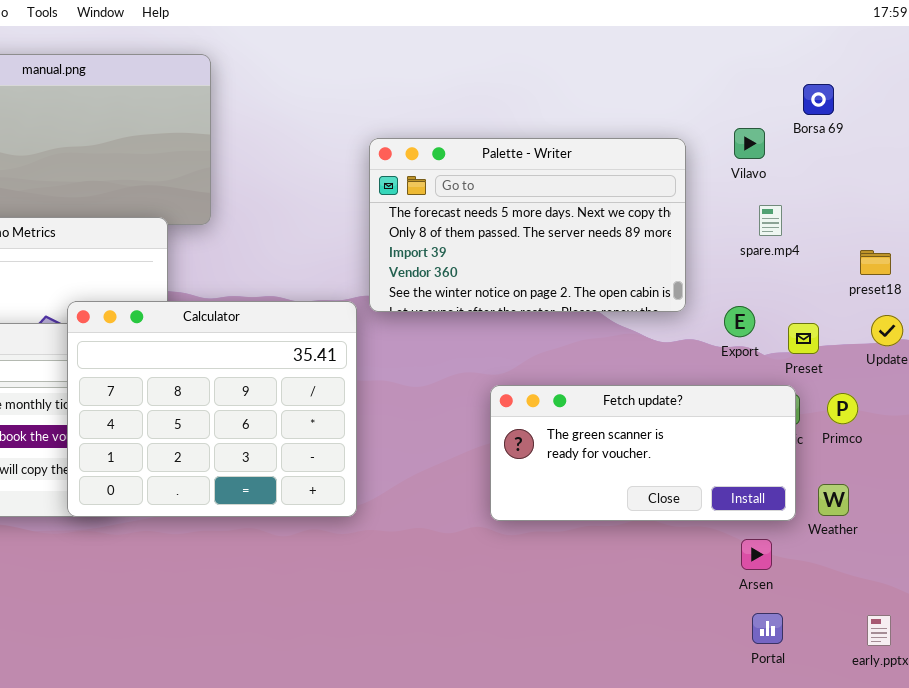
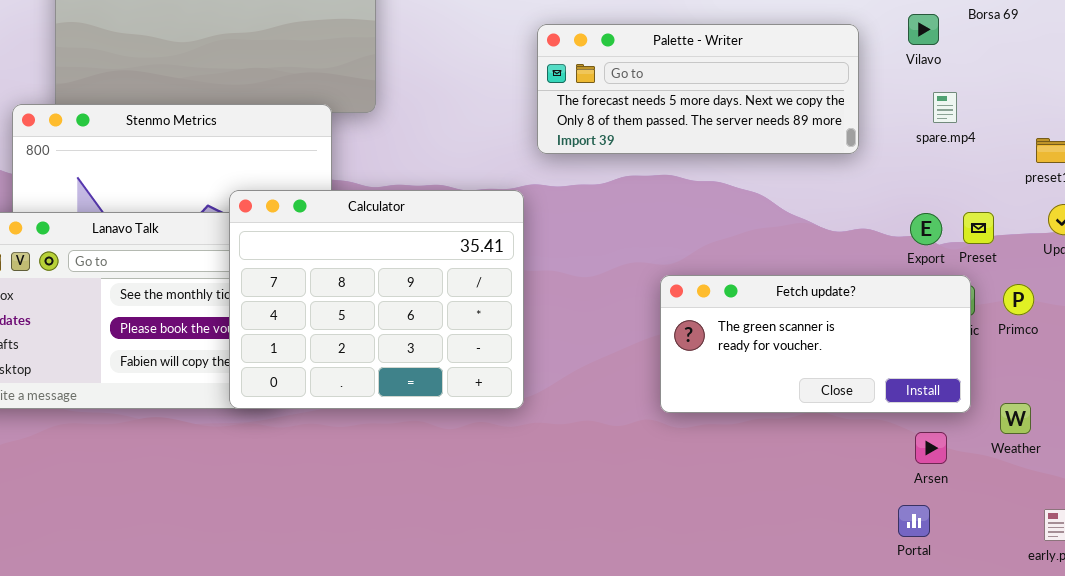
Palette - Writer: [369,138,686,312] -> [537,24,859,154], resized
Export: [724,306,755,337] -> [910,213,942,245], moved
Weather: [818,484,849,516] -> [1000,403,1031,434], moved
Portal: [752,613,783,644] -> [898,505,930,537], moved

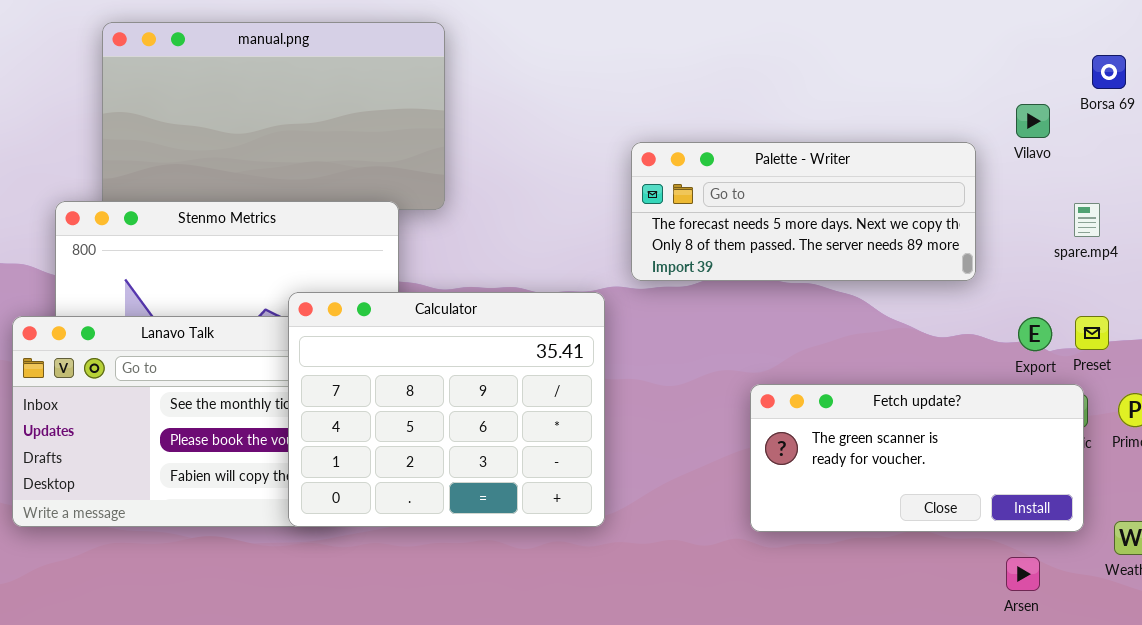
Palette - Writer: [537,24,859,154] -> [631,142,976,281], moved
spare.mp4: [933,92,957,123] -> [1074,203,1100,237], moved
Arsen: [915,432,947,464] -> [1006,557,1040,591], moved

